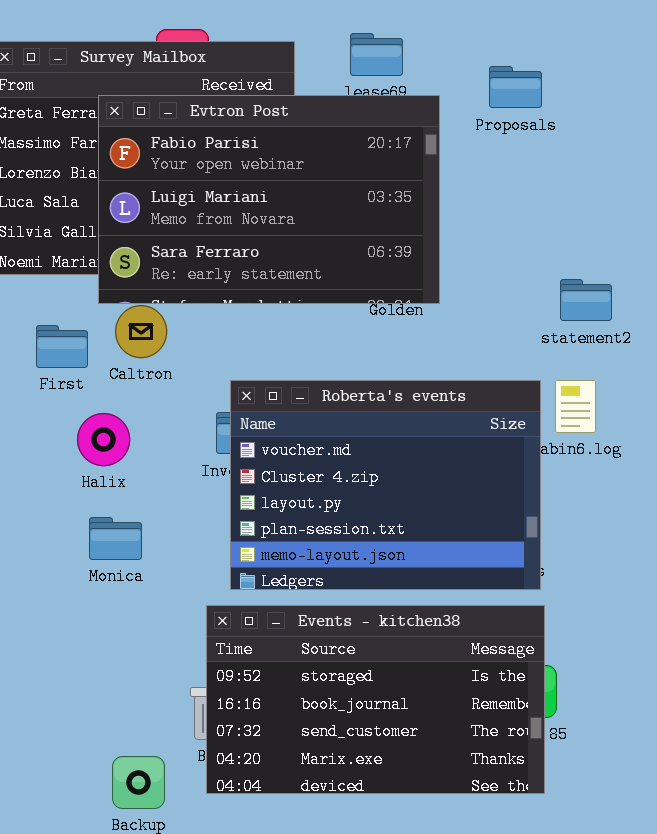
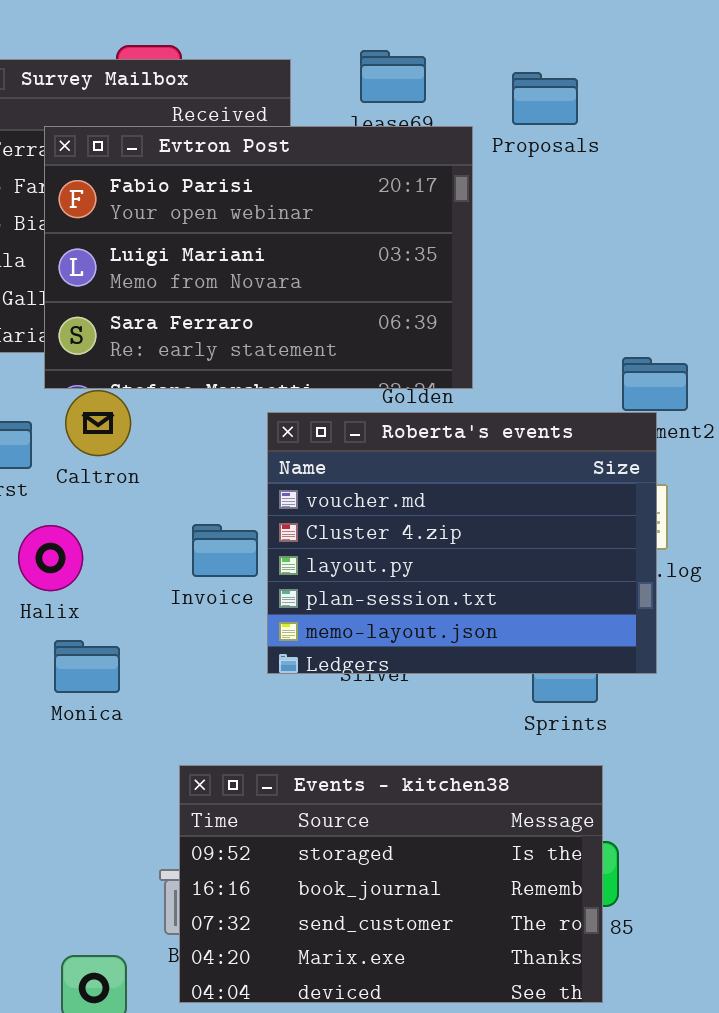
Proposals: [489,66,542,108] -> [512,72,578,125], moved
Roberta's events: [230,380,541,590] -> [267,412,657,674], moved
Monica: [89,517,142,560] -> [54,640,120,693], moved

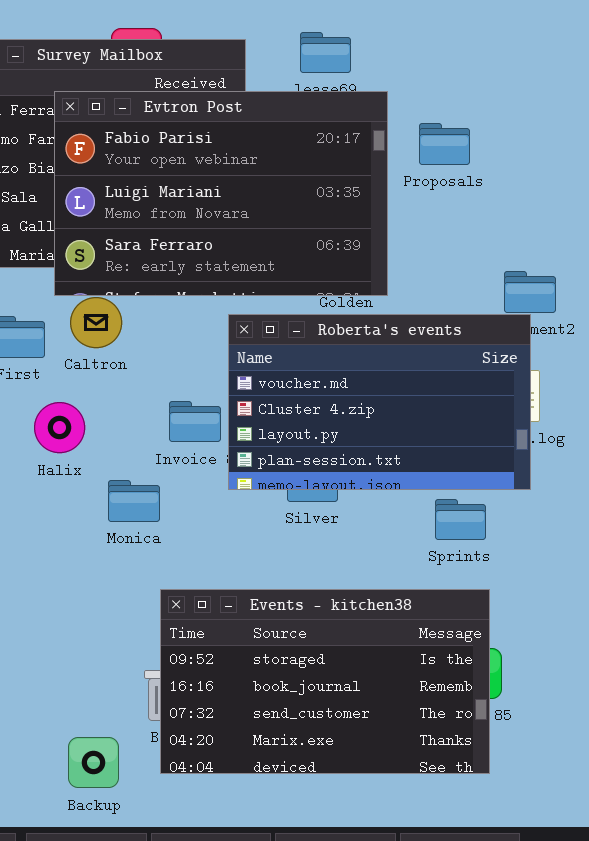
Proposals: [512,72,578,125] -> [419,123,470,165], moved
Roberta's events: [267,412,657,674] -> [228,314,531,490], resized
Monica: [54,640,120,693] -> [108,480,160,522], moved

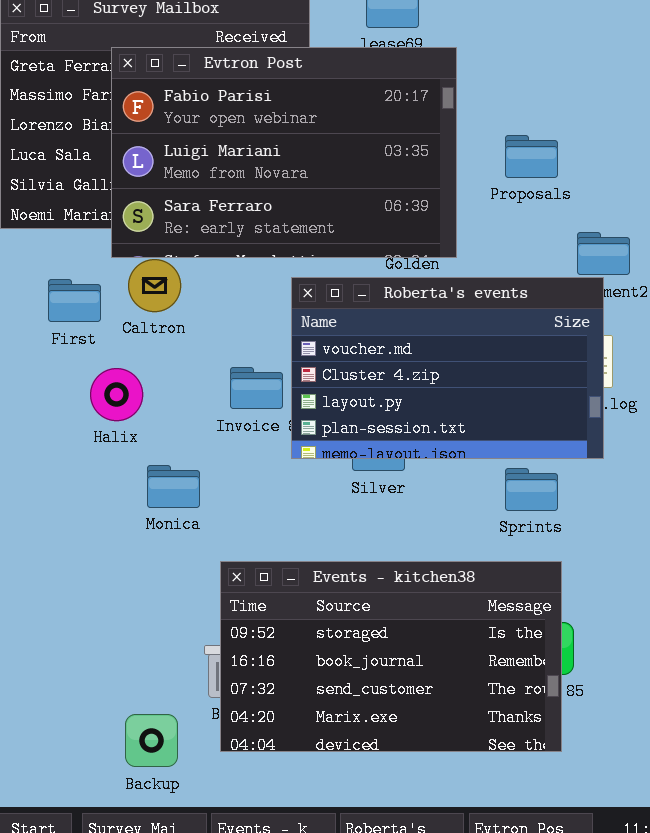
Proposals: [419,123,470,165] -> [505,135,558,178], moved
Monica: [108,480,160,522] -> [147,465,200,508], moved

